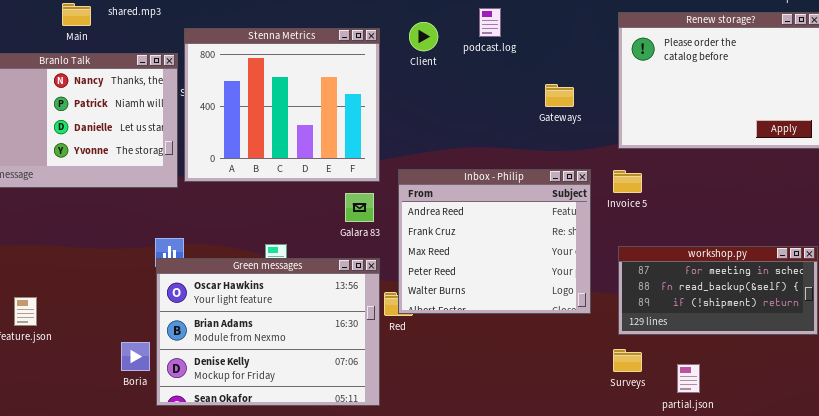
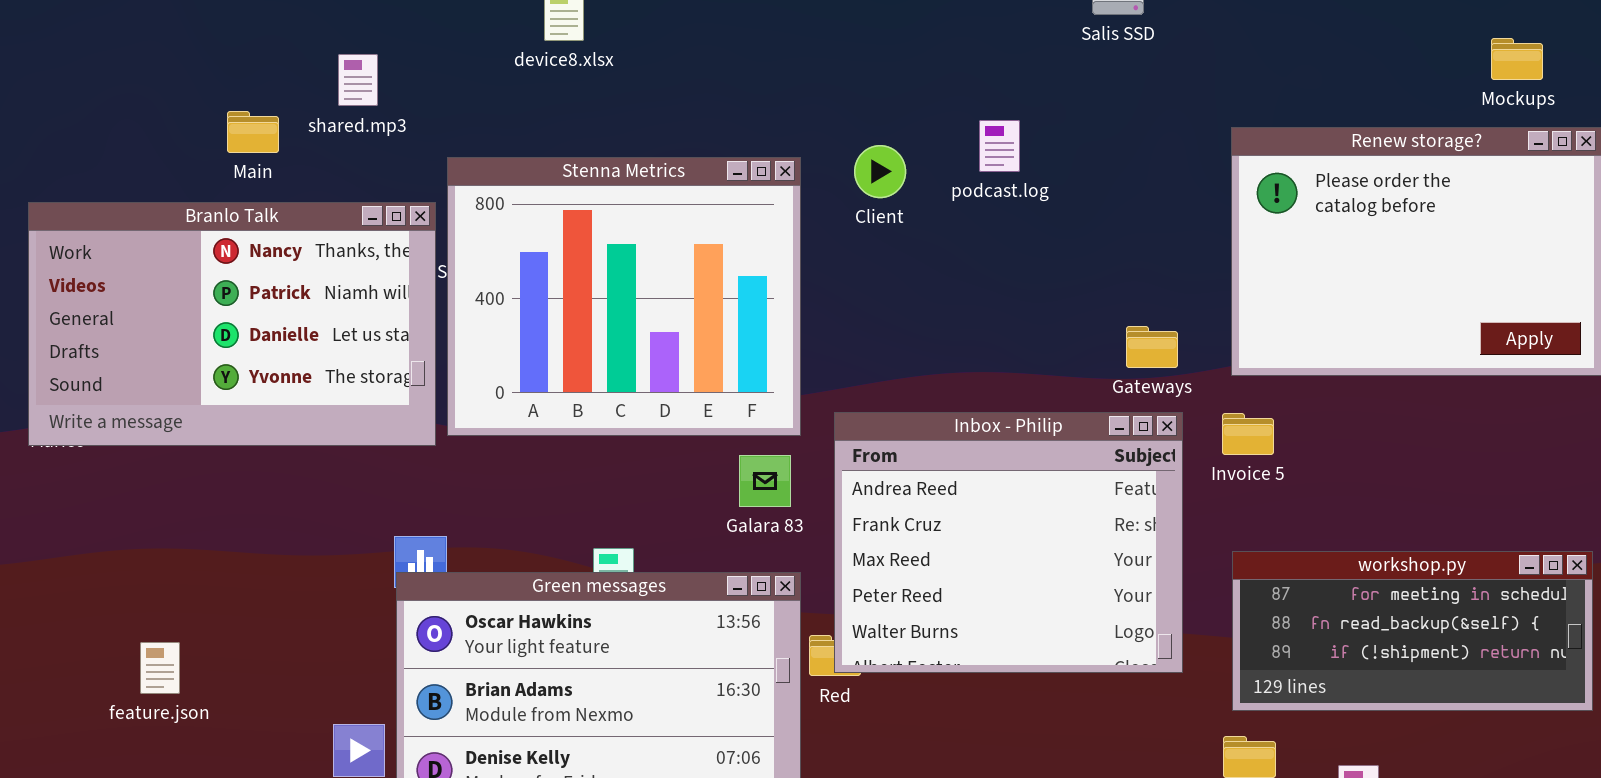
Gateways: [545,84,574,107] -> [1126,326,1178,368], moved

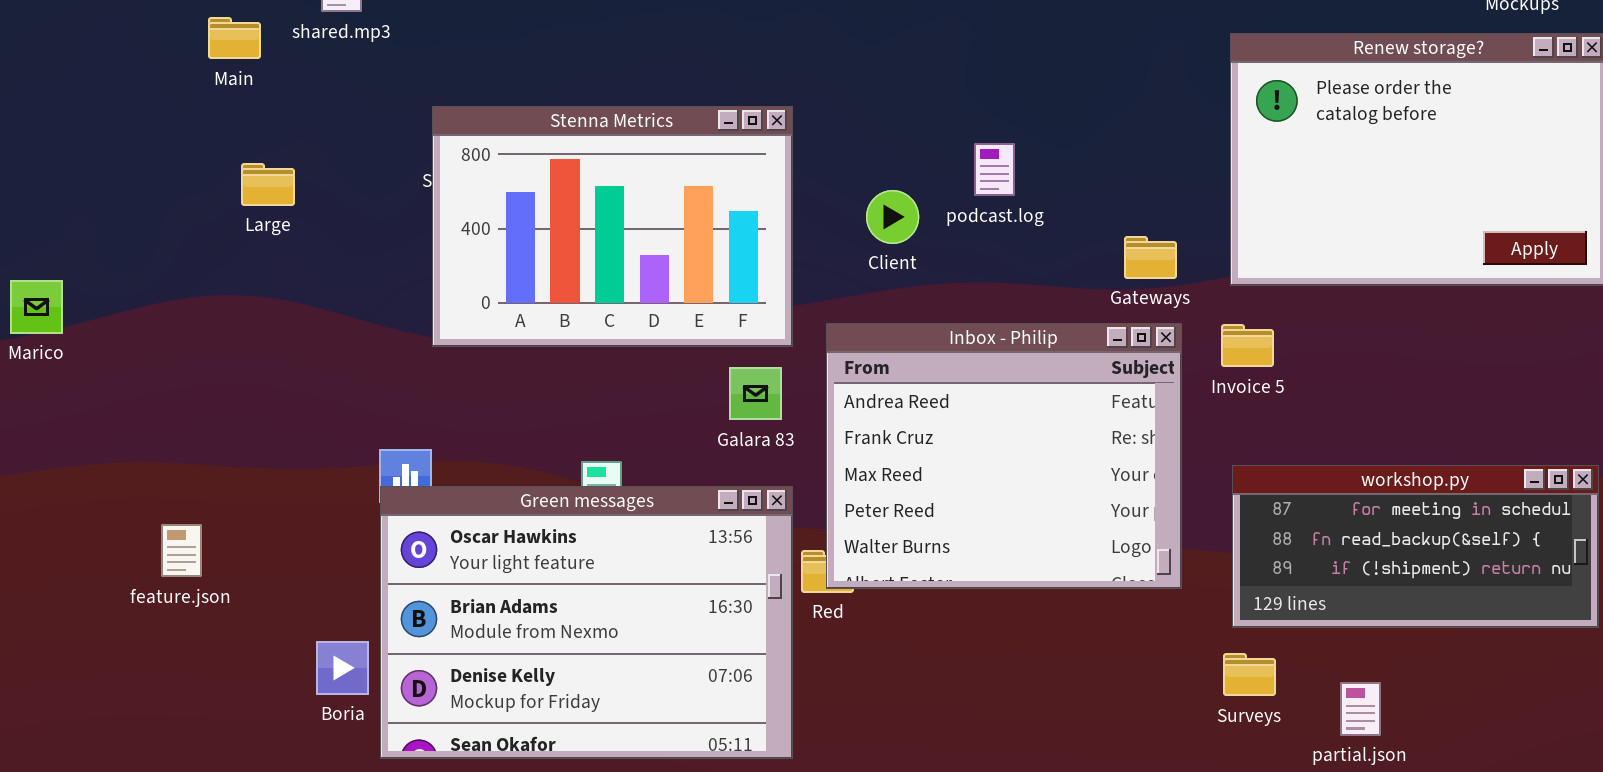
podcast.log: [979,120,1020,172] -> [974,143,1015,196], moved
Client: [854,145,906,198] -> [866,190,919,244], moved
Stenna Metrics: [447,157,801,436] -> [432,106,793,347], resized
Branlo Talk: [28,202,436,446] -> none, closed
feature.json: [140,642,180,694] -> [161,524,202,577], moved

